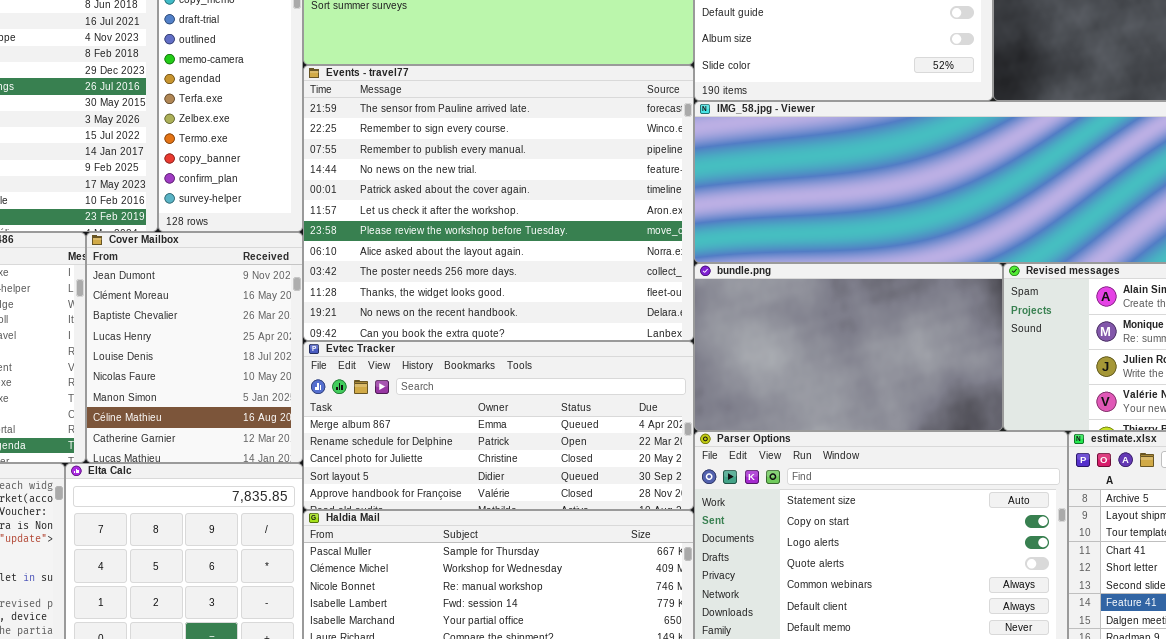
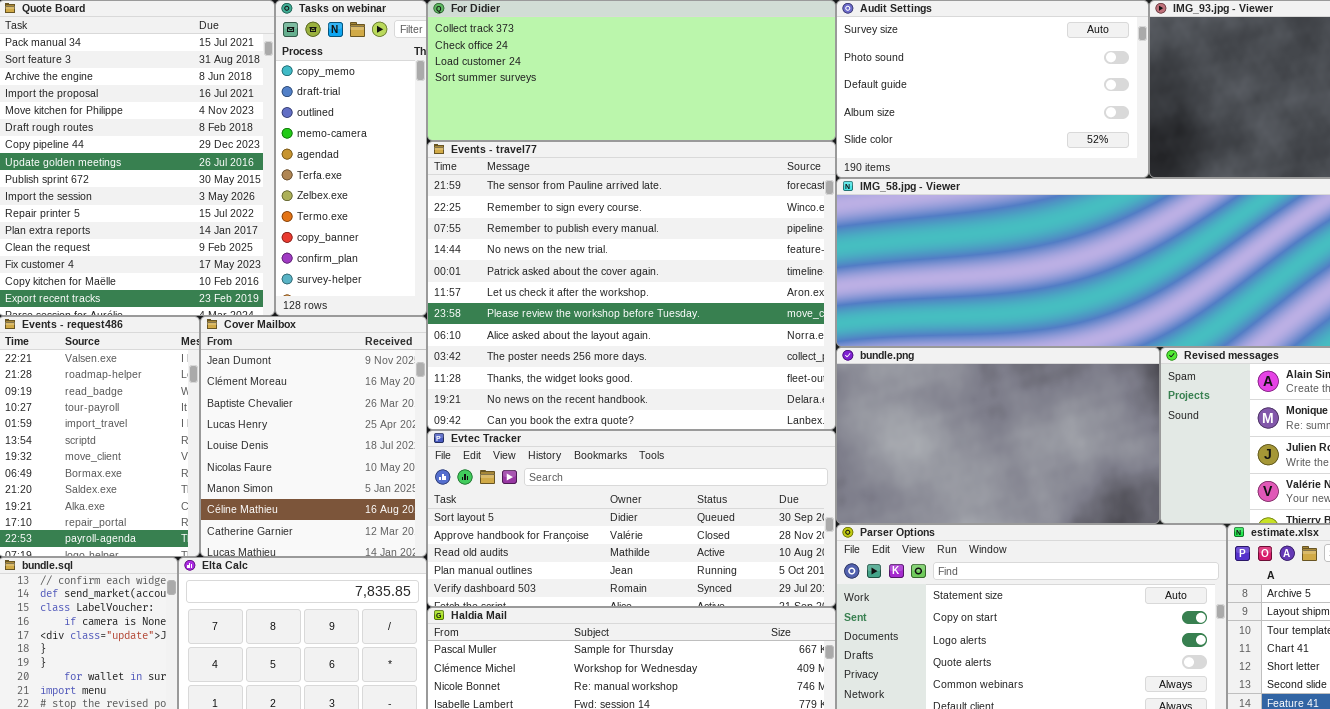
Evtec Tracker: [303,341,694,510] -> [427,430,836,607], scrolled down 3 rows

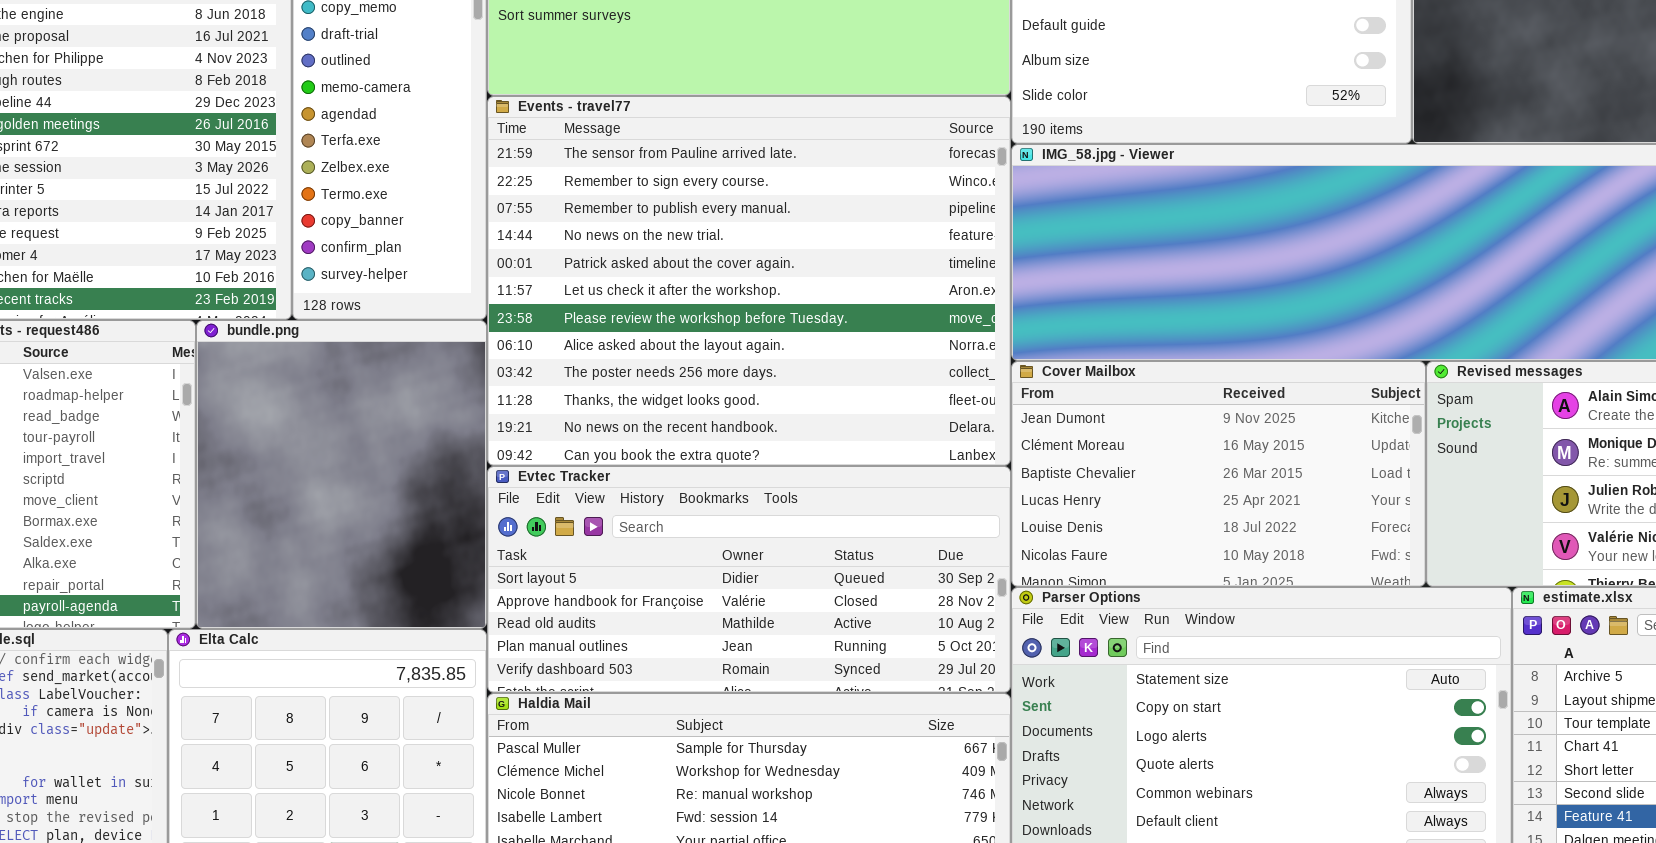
Cover Mailbox: [200,316,427,557] -> [1011,361,1426,587], moved, resized
bundle.png: [836,347,1160,524] -> [196,320,487,629], moved, resized

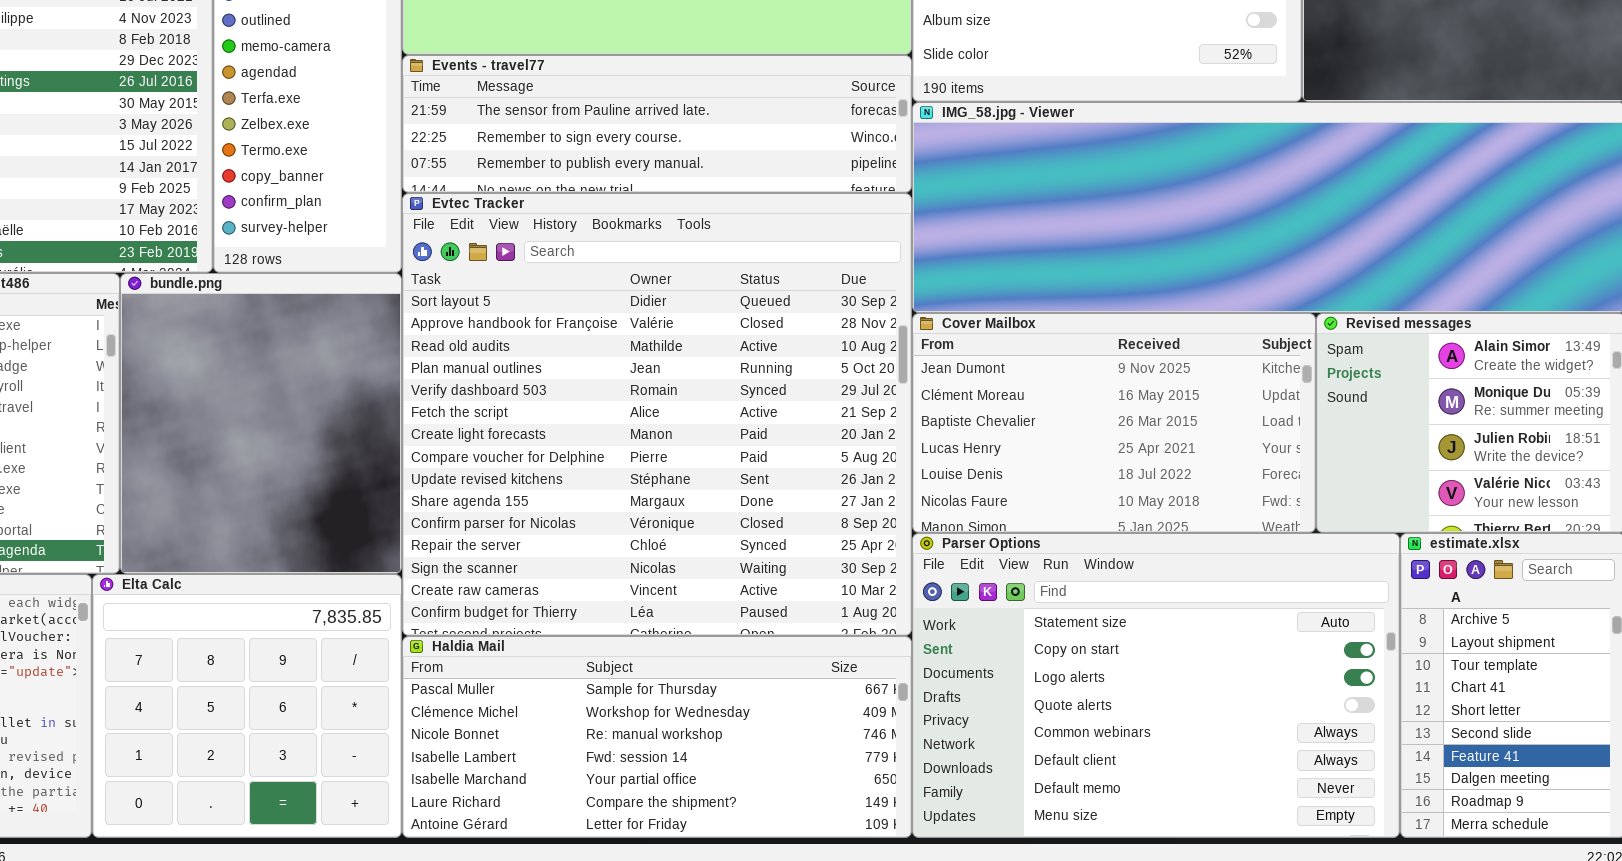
Events - travel77: [487,96,1011,466] -> [402,55,912,193], resized
Evtec Tracker: [487,466,1011,693] -> [402,193,912,636], resized

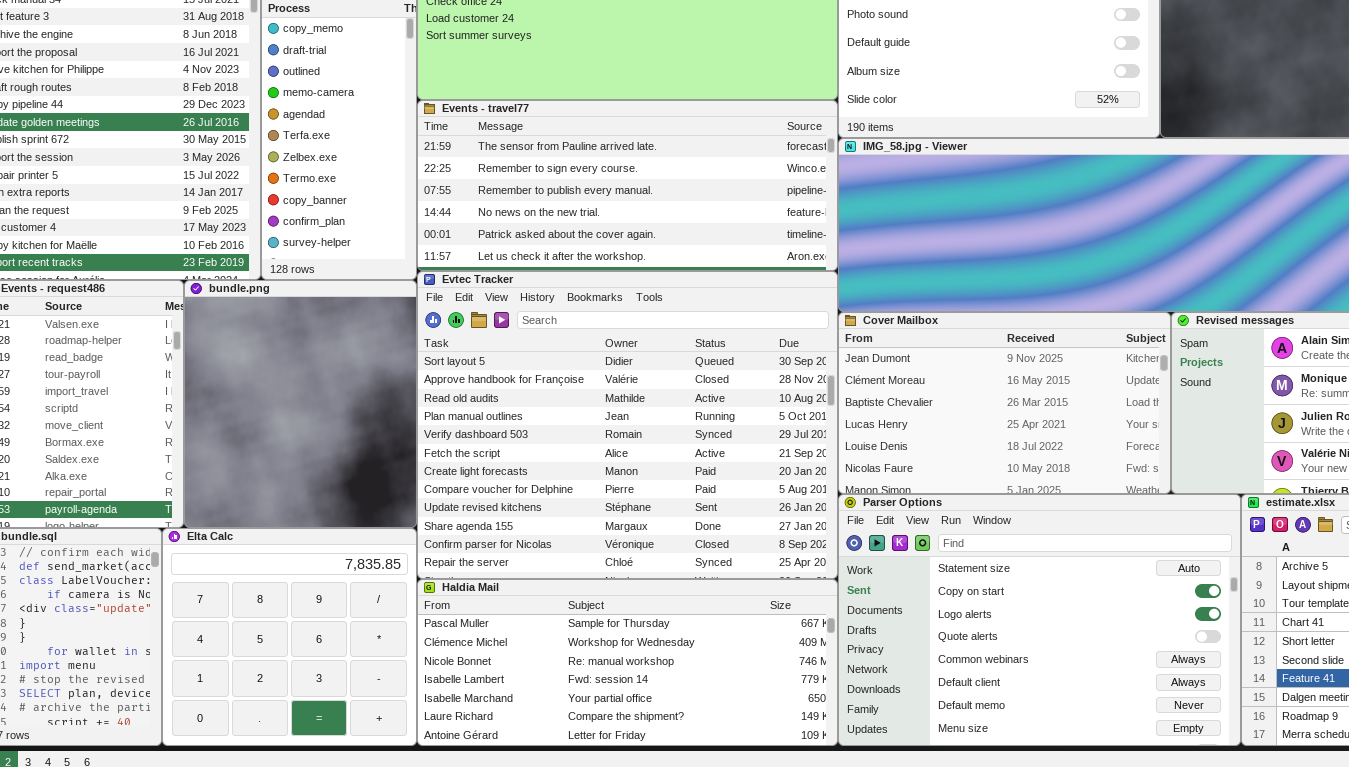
Events - travel77: [402,55,912,193] -> [417,100,838,271], resized
Evtec Tracker: [402,193,912,636] -> [417,271,838,579], resized

